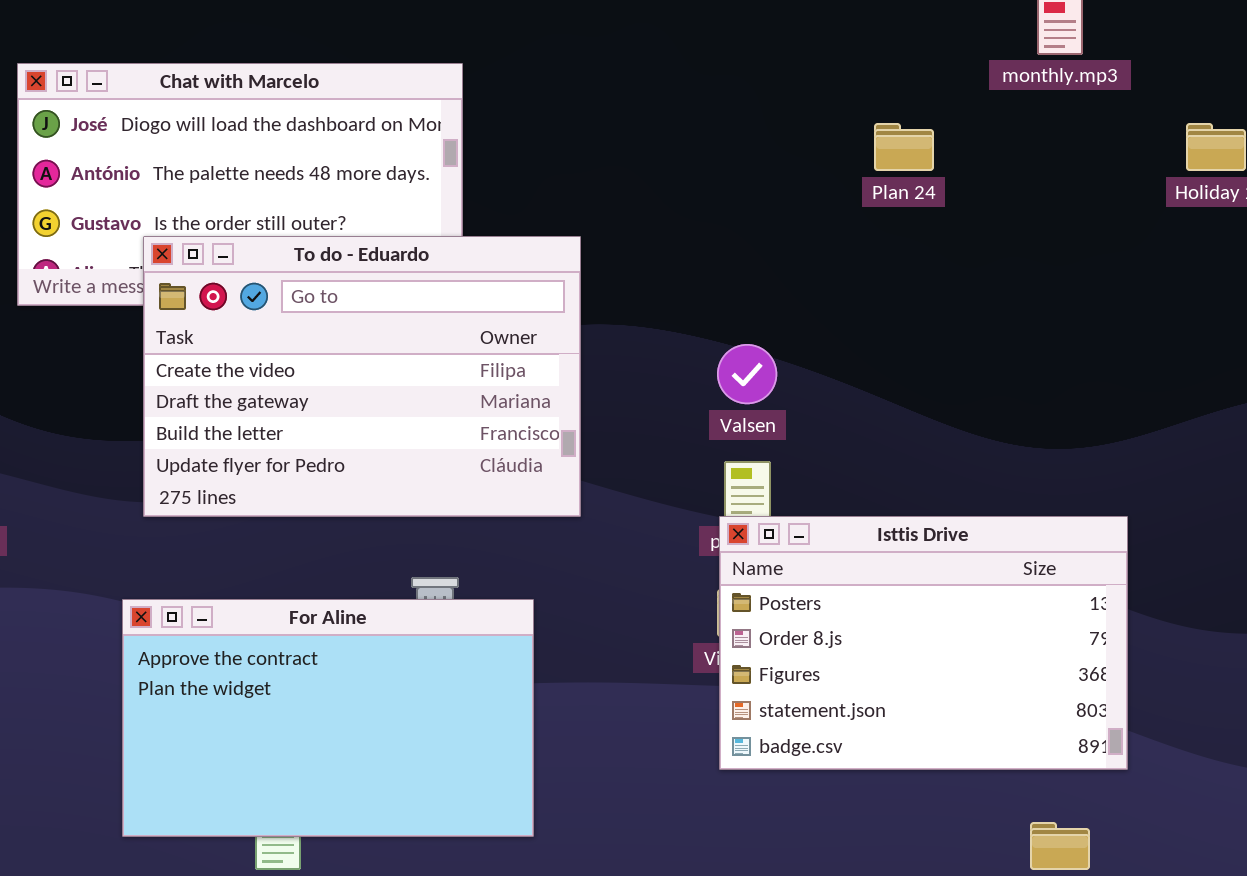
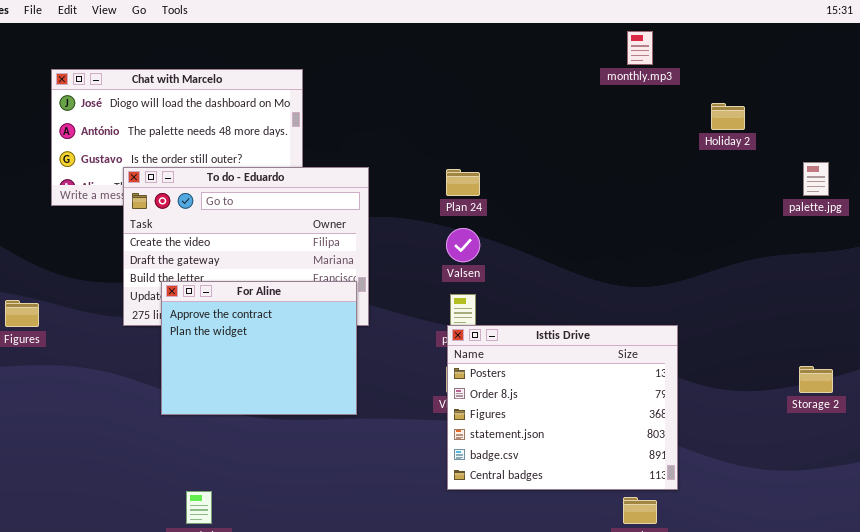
Plan 24: [874,123,934,171] -> [446,169,480,196], moved
Isttis Drive: [719,516,1128,770] -> [447,325,678,490], resized
For Aline: [122,599,534,837] -> [161,281,357,415], moved, resized

